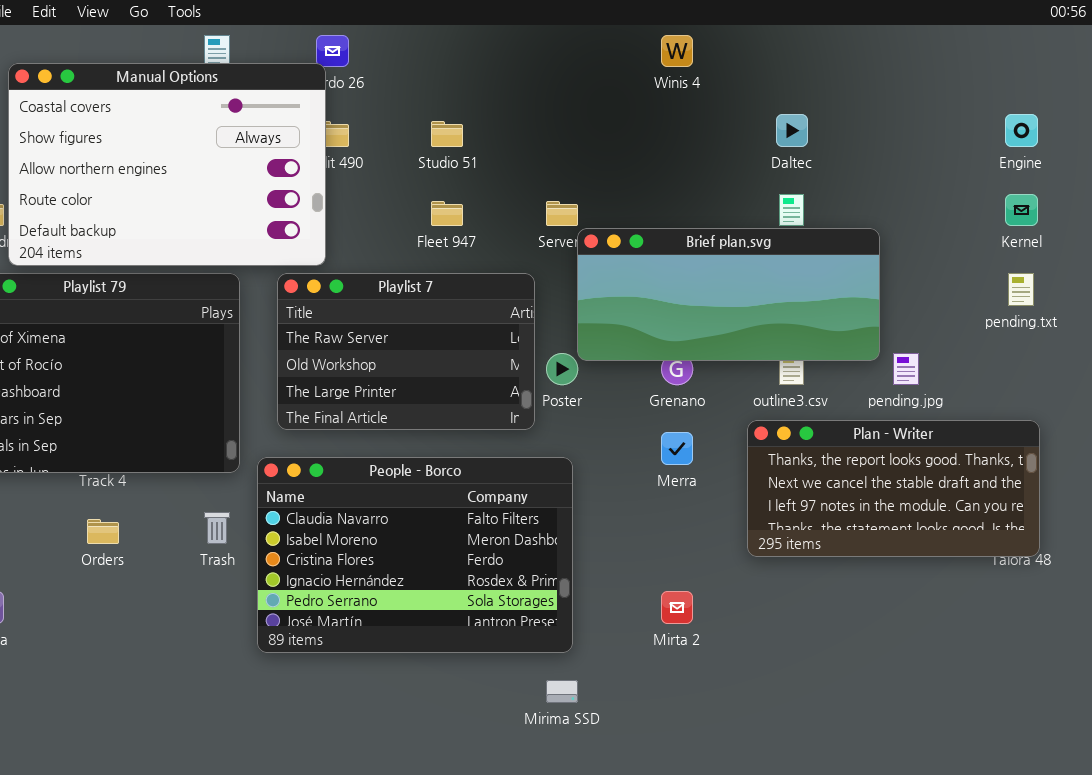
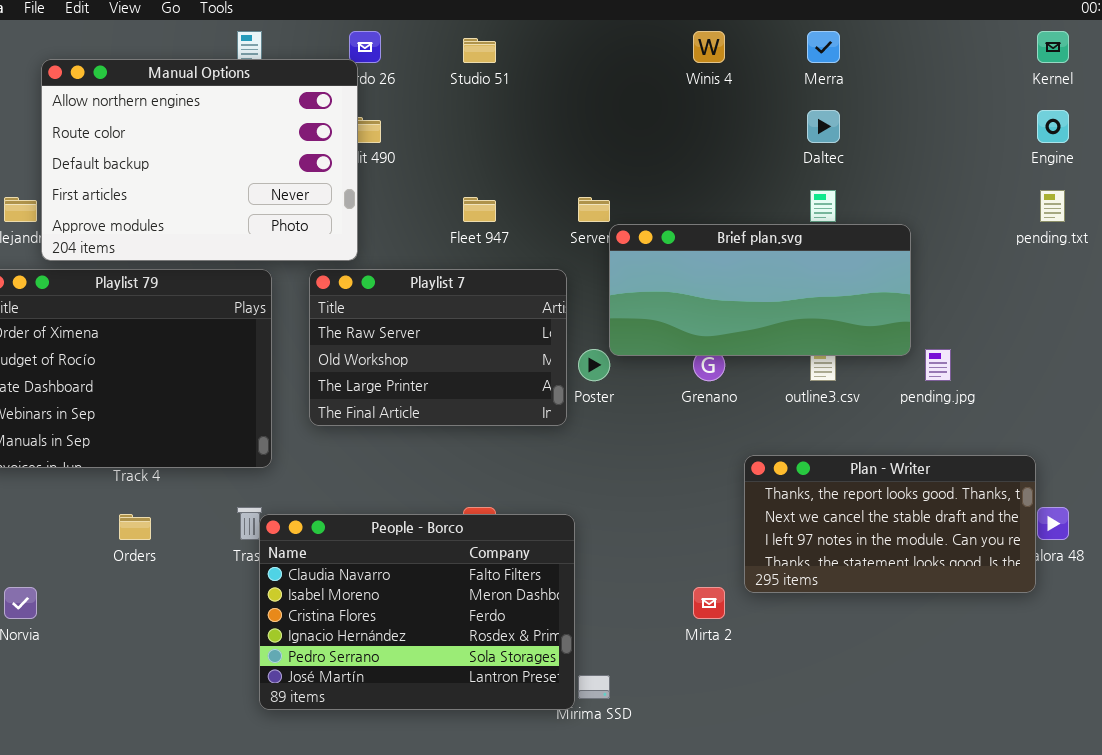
Manual Options: [8,63,326,266] -> [41,59,358,261], scrolled down 2 rows
Studio 51: [431,121,463,147] -> [463,38,496,63], moved
Kernel: [1005,194,1038,226] -> [1037,31,1069,63], moved
pending.txt: [1008,273,1034,306] -> [1040,190,1065,222], moved
Plan - Writer: [747,420,1040,557] -> [744,455,1036,593], moved
Merra: [661,432,693,465] -> [807,31,840,63], moved
People - Borco: [257,457,573,653] -> [259,514,575,710], moved

